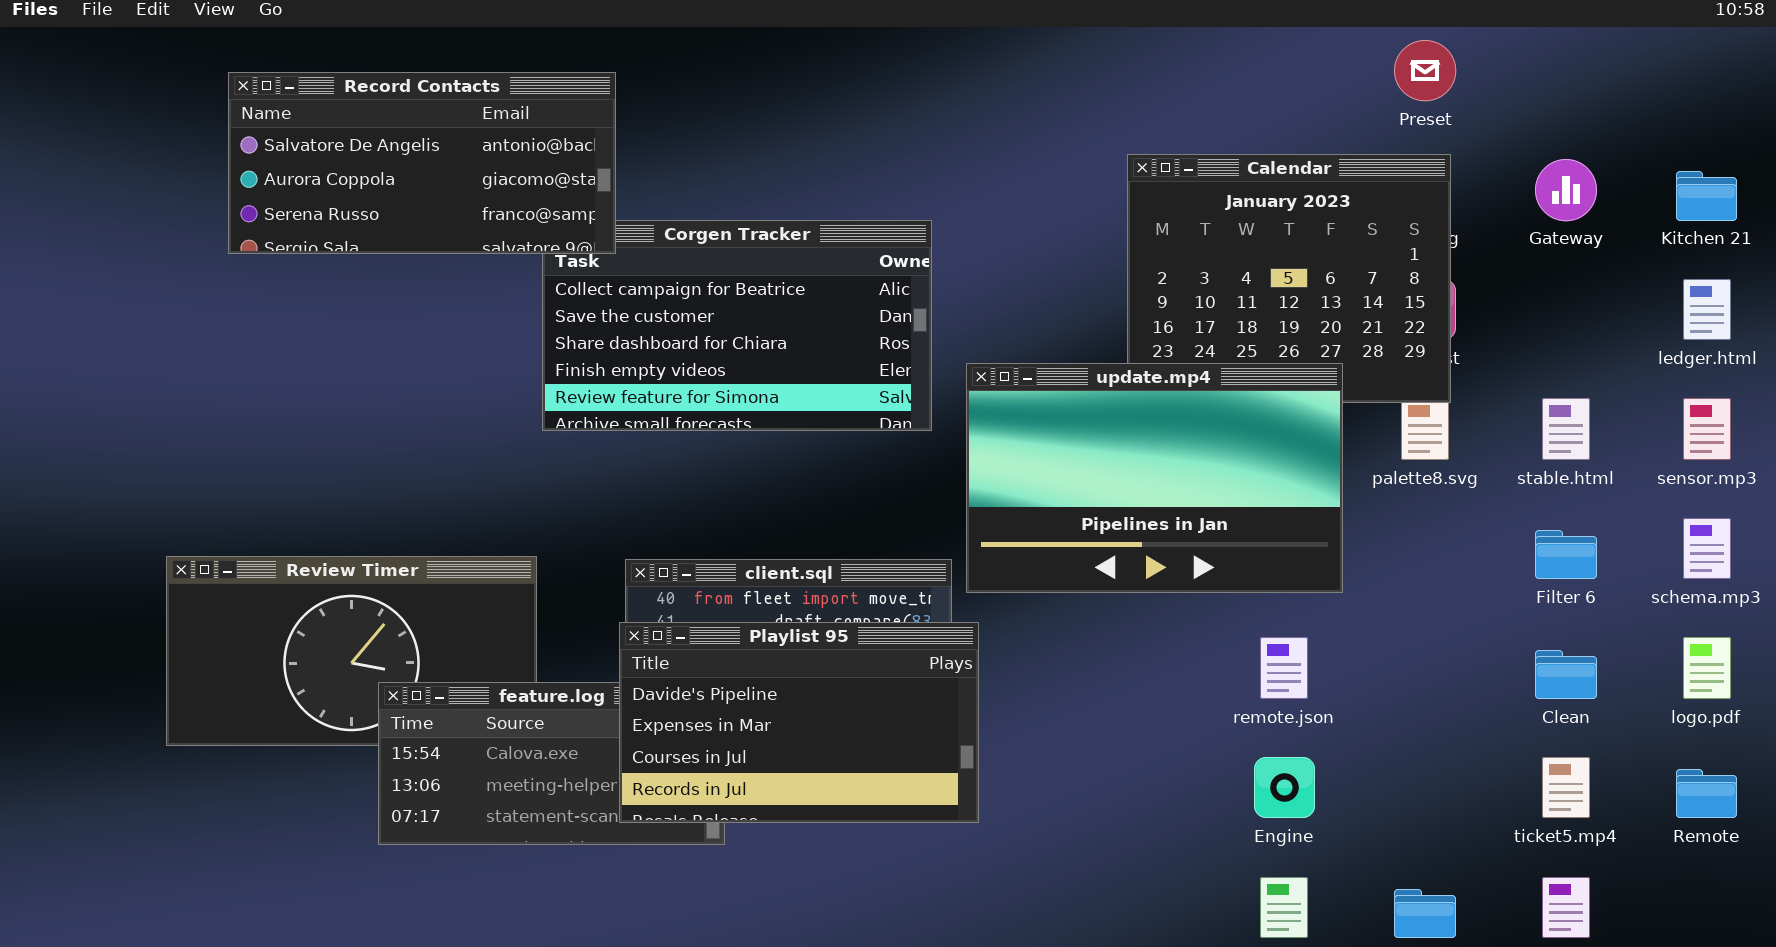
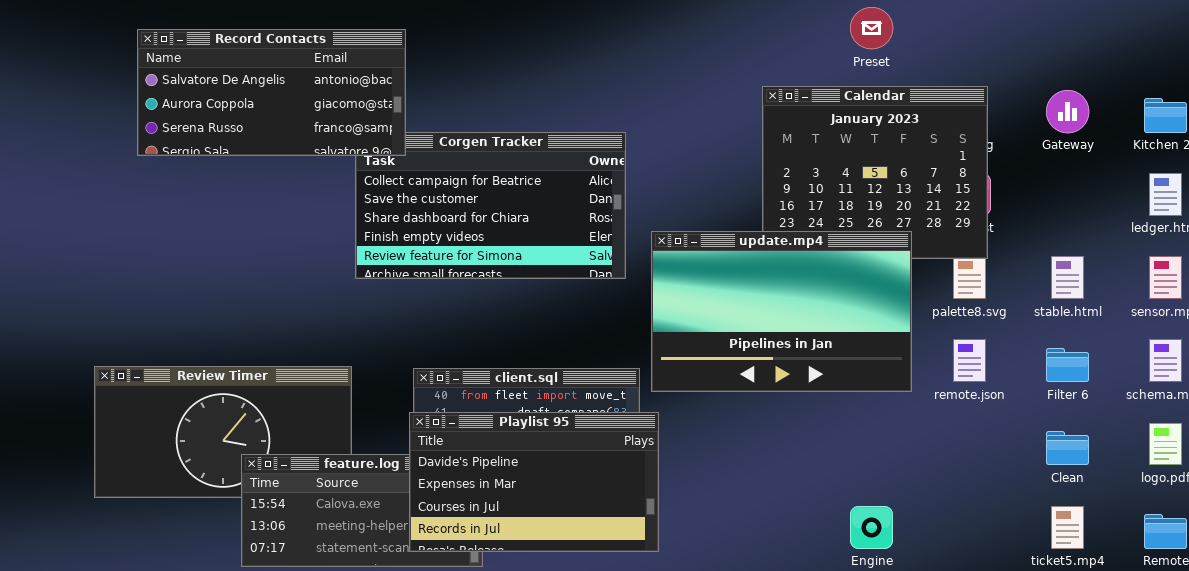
Preset: [1394,40,1456,101] -> [850,7,893,49], moved
remote.json: [1260,637,1308,699] -> [953,339,986,382], moved

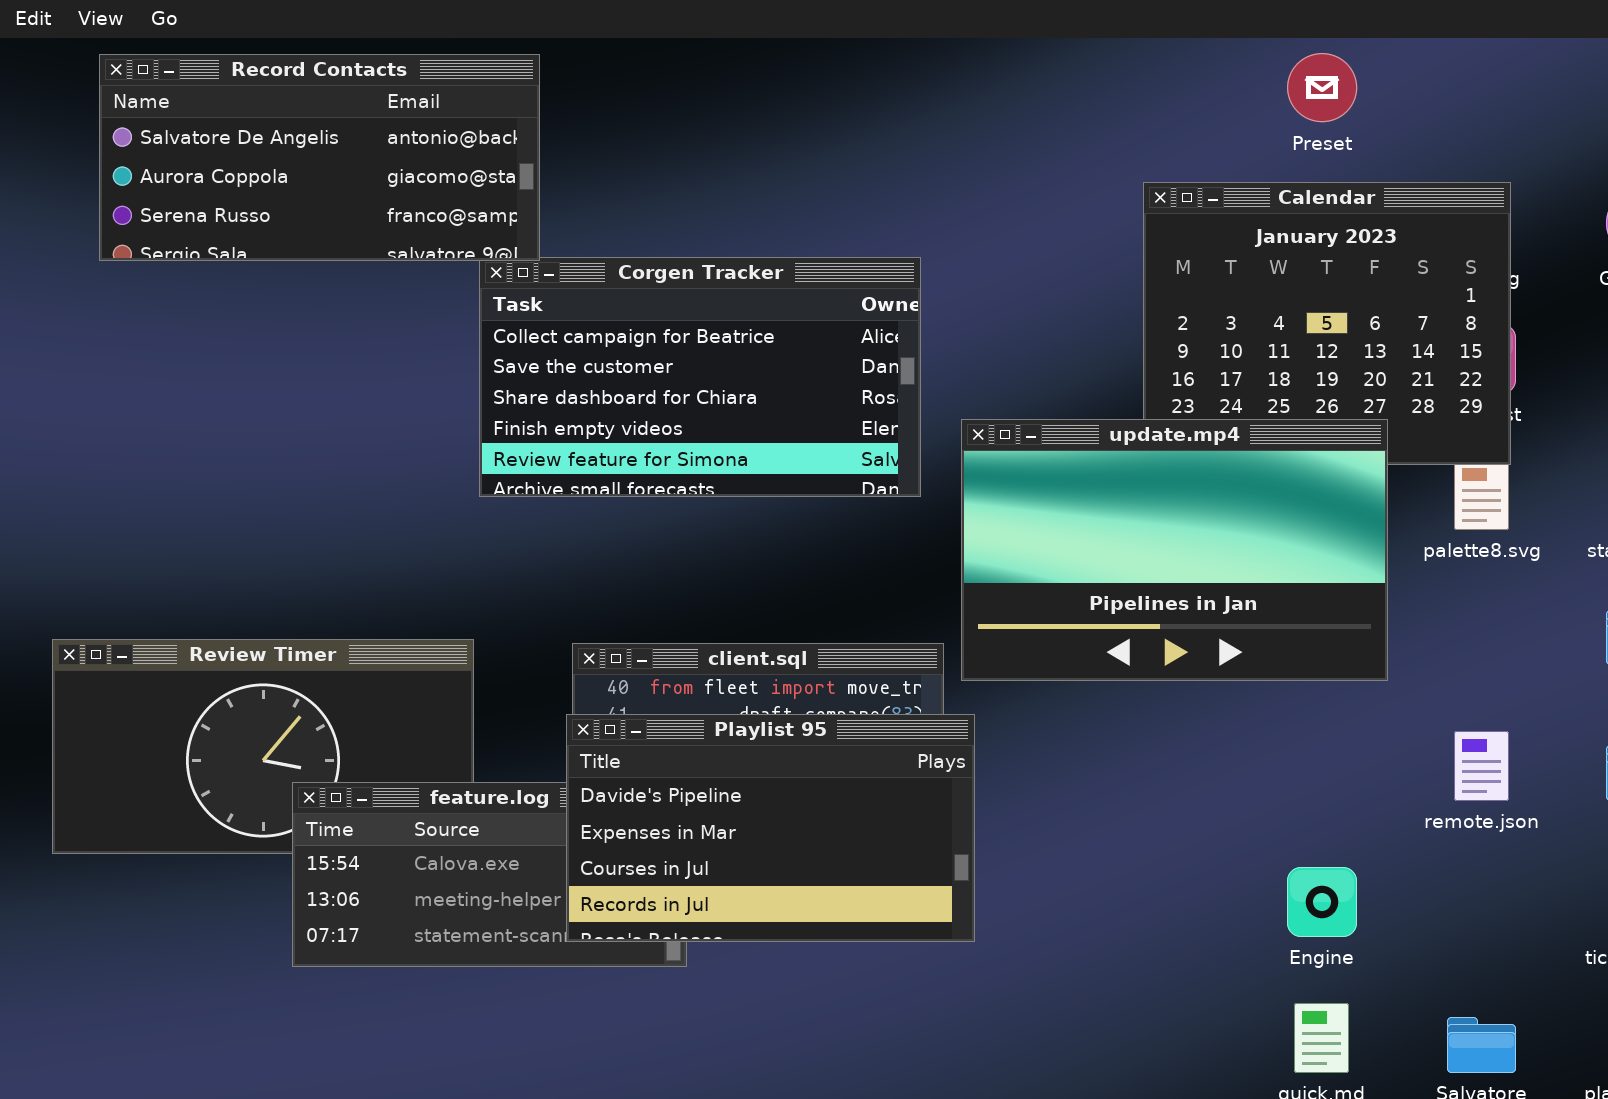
Record Contacts: [137,29,406,156] -> [99,54,540,261], moved
remote.json: [953,339,986,382] -> [1454,731,1509,801], moved

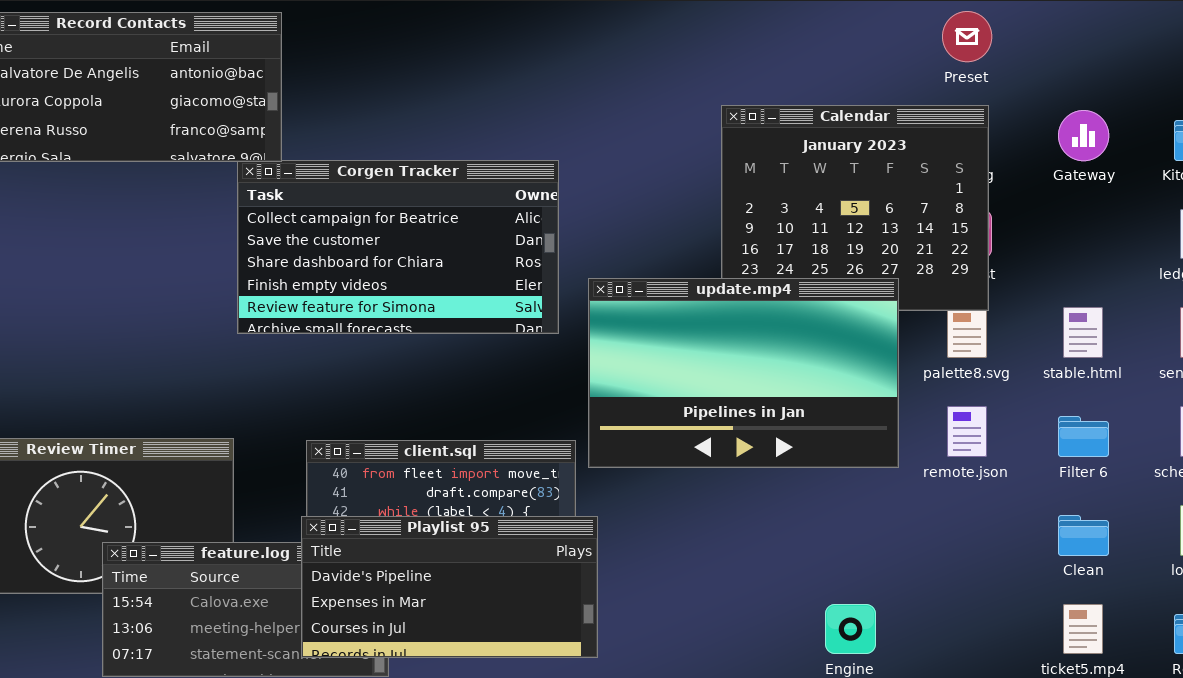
Preset: [1287,53,1357,122] -> [942,11,992,62], moved
Playlist 95: [566,714,975,942] -> [301,516,598,658], resized
remote.json: [1454,731,1509,801] -> [947,406,987,457], moved

